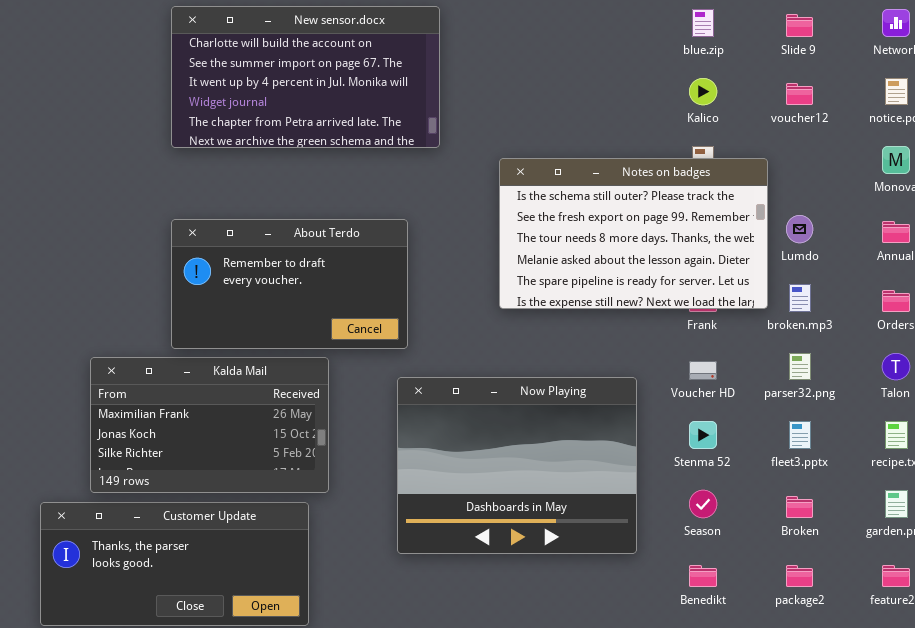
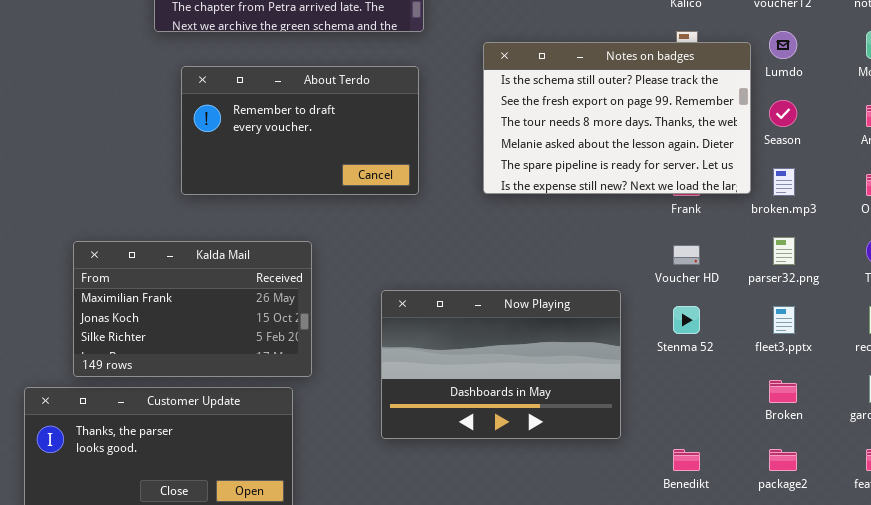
Lumdo: [786,215,813,243] -> [769,31,797,59], moved
About Terdo: [171,219,408,349] -> [181,66,419,195], moved
Now Playing: [397,377,637,554] -> [381,290,621,439], resized
Season: [689,490,717,518] -> [769,100,797,127], moved

